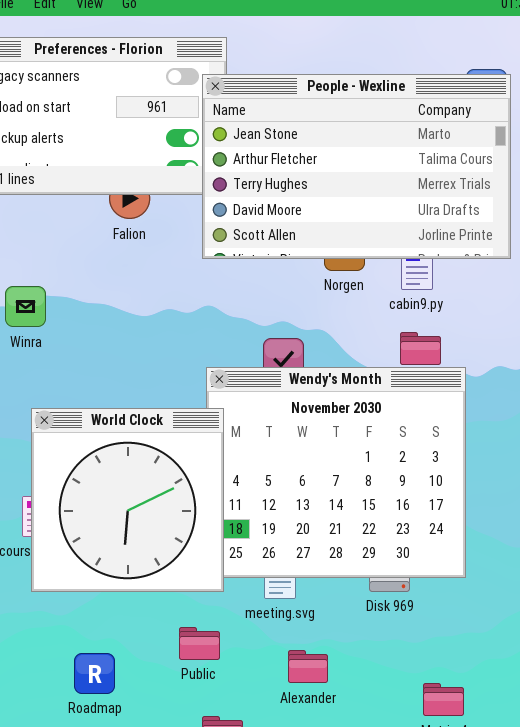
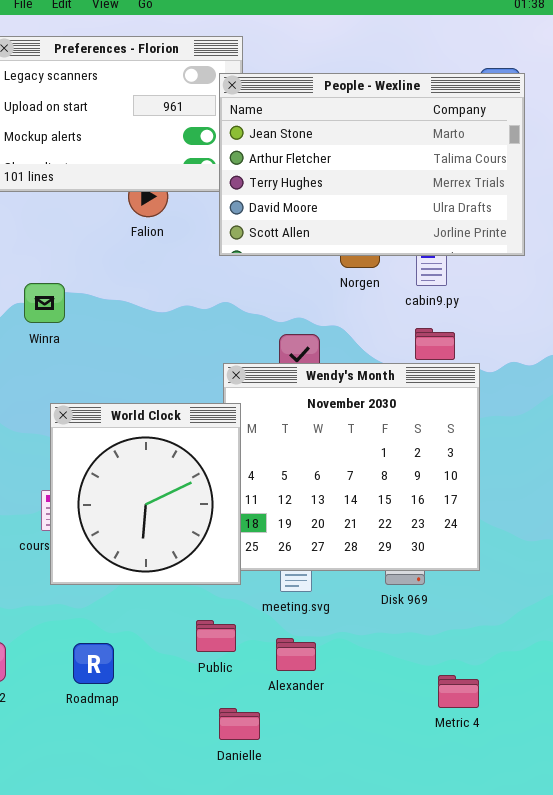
Alexander: [288,650,328,683] -> [276,638,316,671], moved
Roadmap: [74,653,115,694] -> [73,643,114,684], moved

